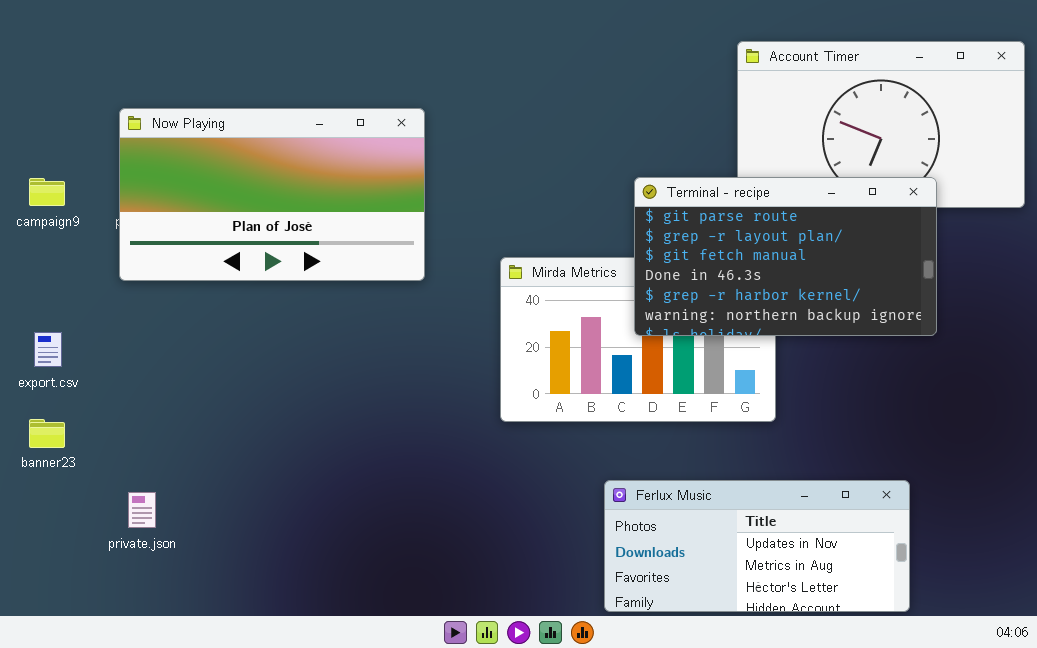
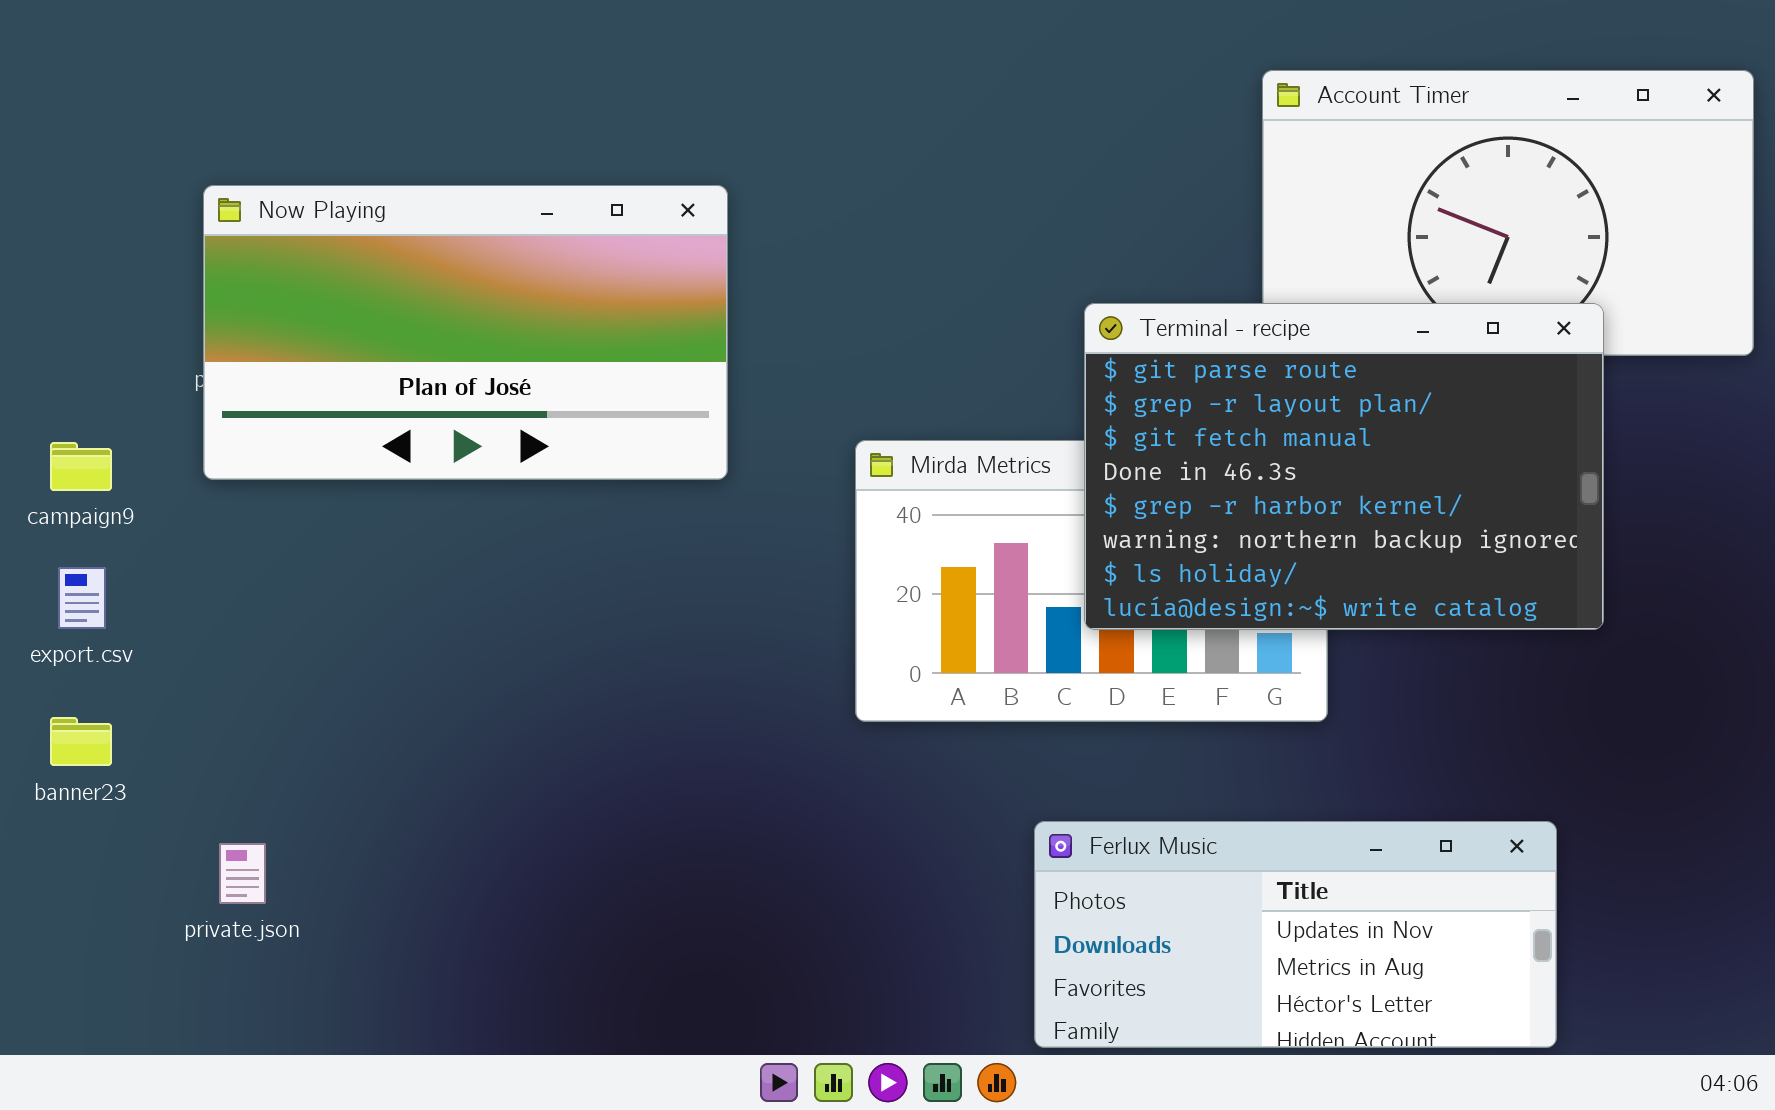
Terminal - recipe: [634,177,937,336] -> [1084,303,1604,630], resized
campaign9: [29,178,65,206] -> [50,442,112,491], moved

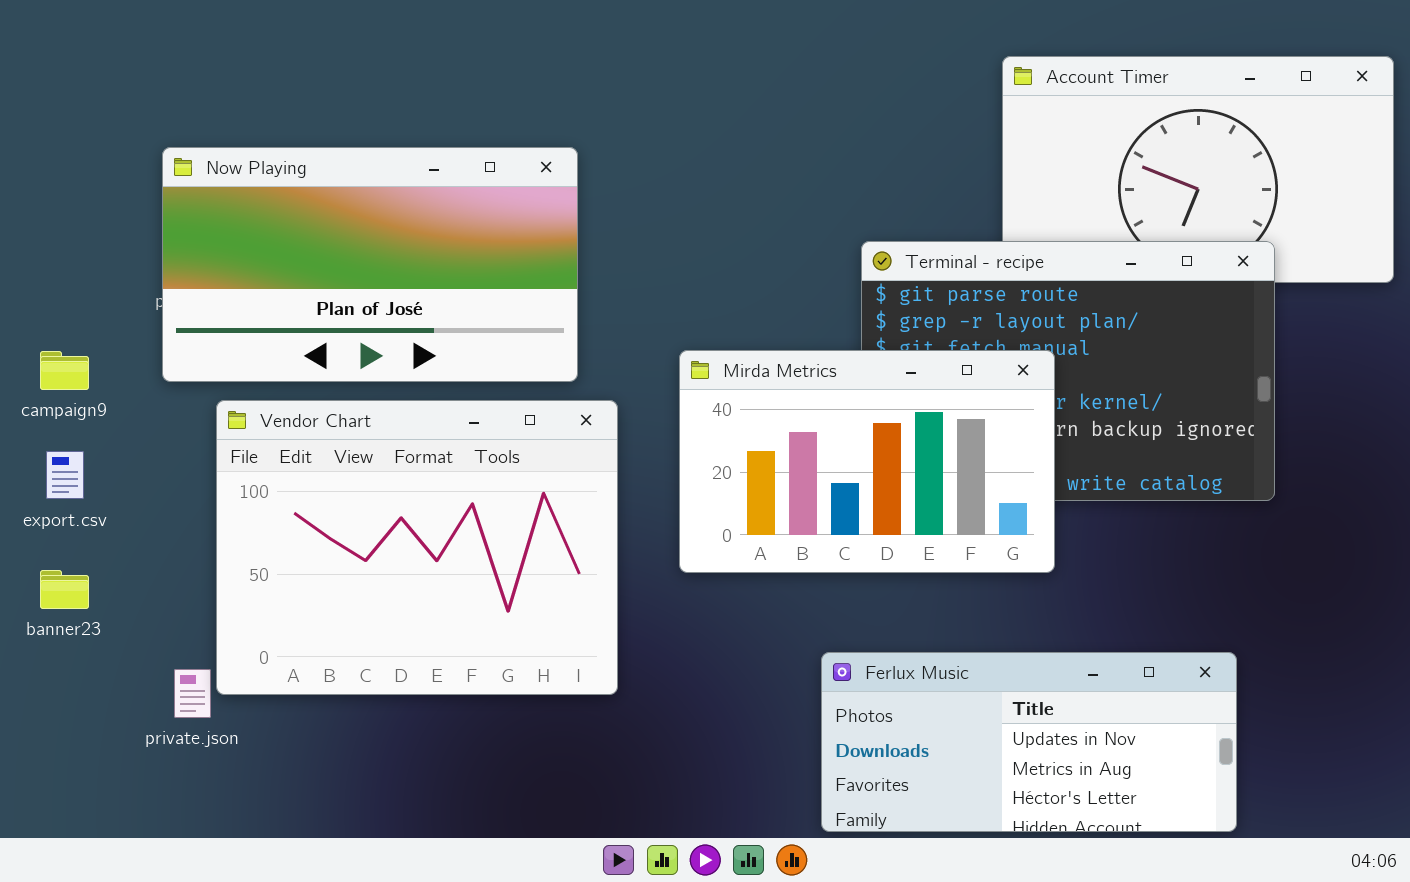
Mirda Metrics: [855,440,1328,722] -> [679,350,1055,573], raised
Vendor Chart: none -> [216,400,618,695], opened

